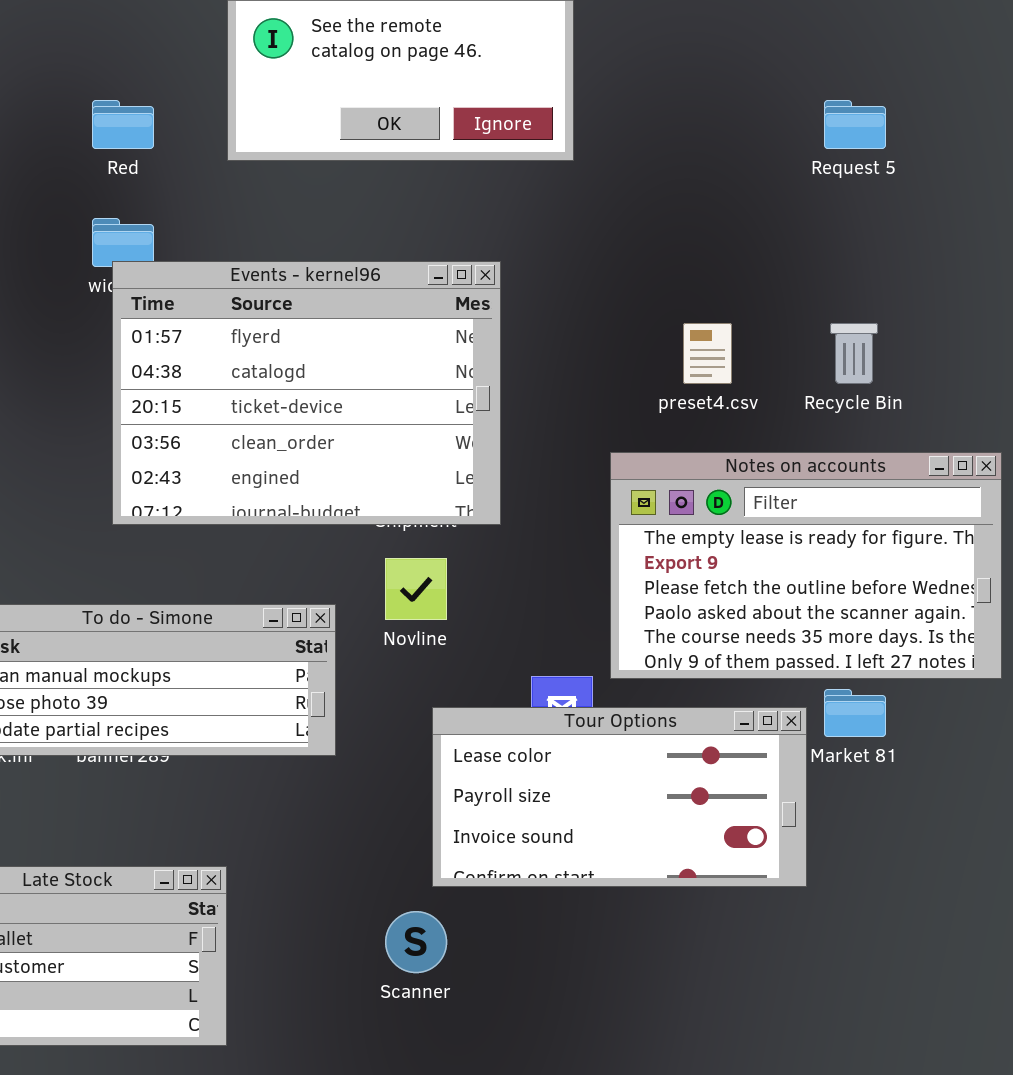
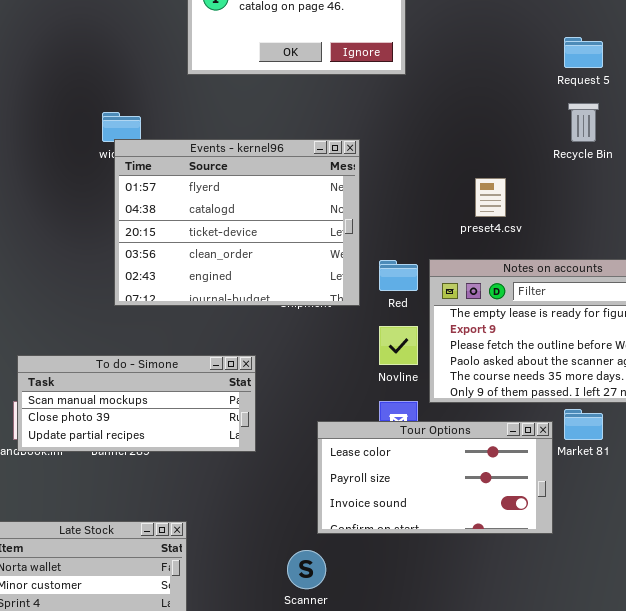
Red: [92,100,154,149] -> [379,260,418,291], moved
Recycle Bin: [830,323,878,384] -> [568,103,599,142], moved
Novline: [385,558,447,620] -> [379,326,418,365], moved

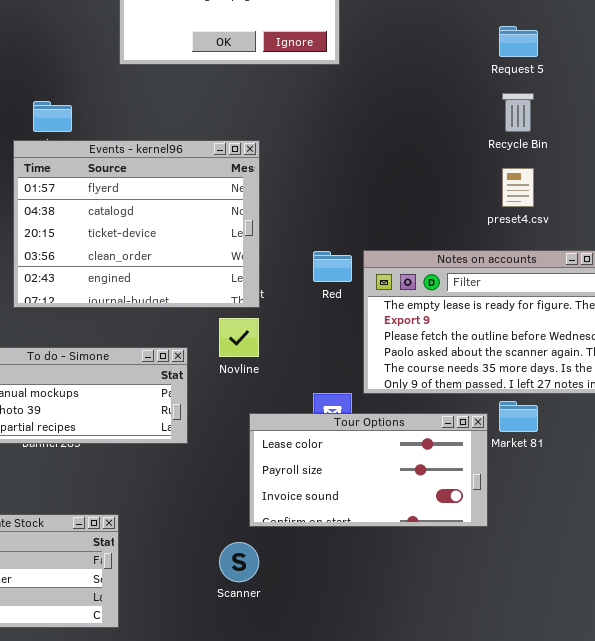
Events - kernel96: [114,139,360,306] -> [13,140,260,308], moved
preset4.csv: [475,178,506,217] -> [502,168,534,207], moved
Novline: [379,326,418,365] -> [219,318,259,357], moved

